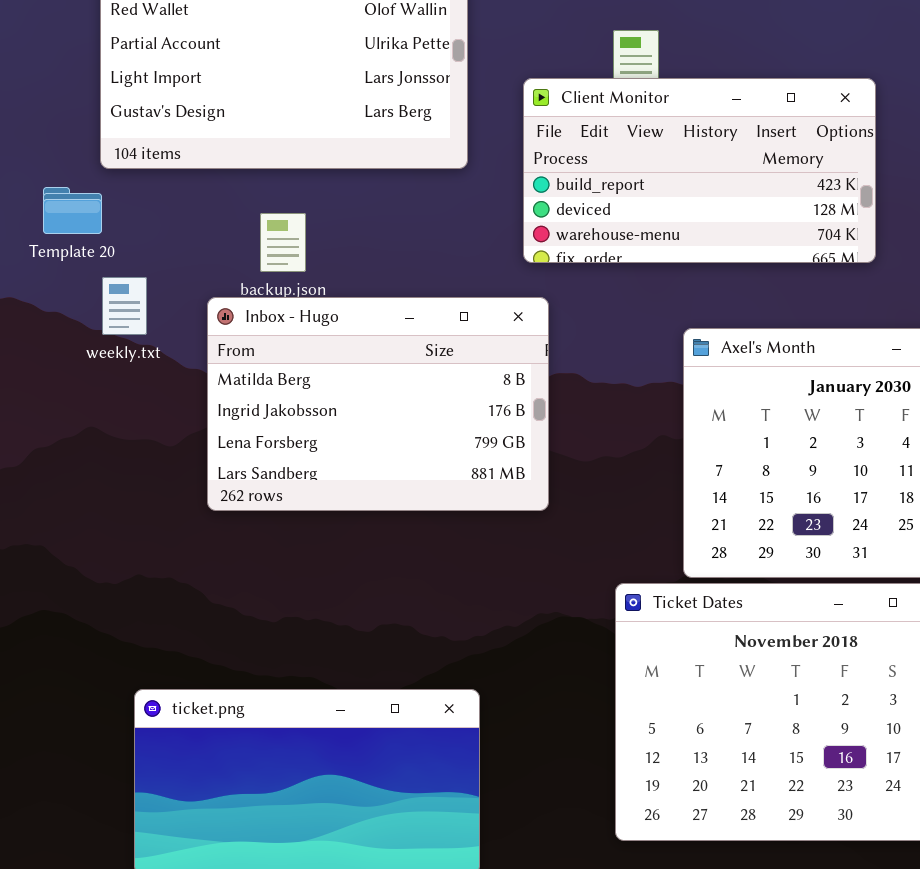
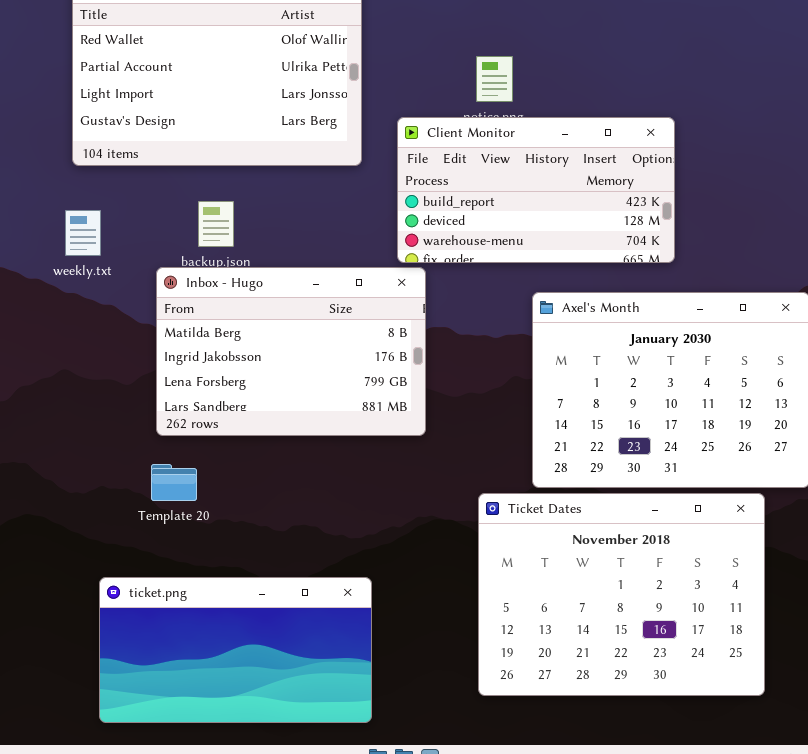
Client Monitor: [523,78,876,263] -> [397,117,675,263], moved
Template 20: [43,187,102,234] -> [151,464,197,501], moved
weekly.txt: [102,277,147,335] -> [65,210,101,256], moved

